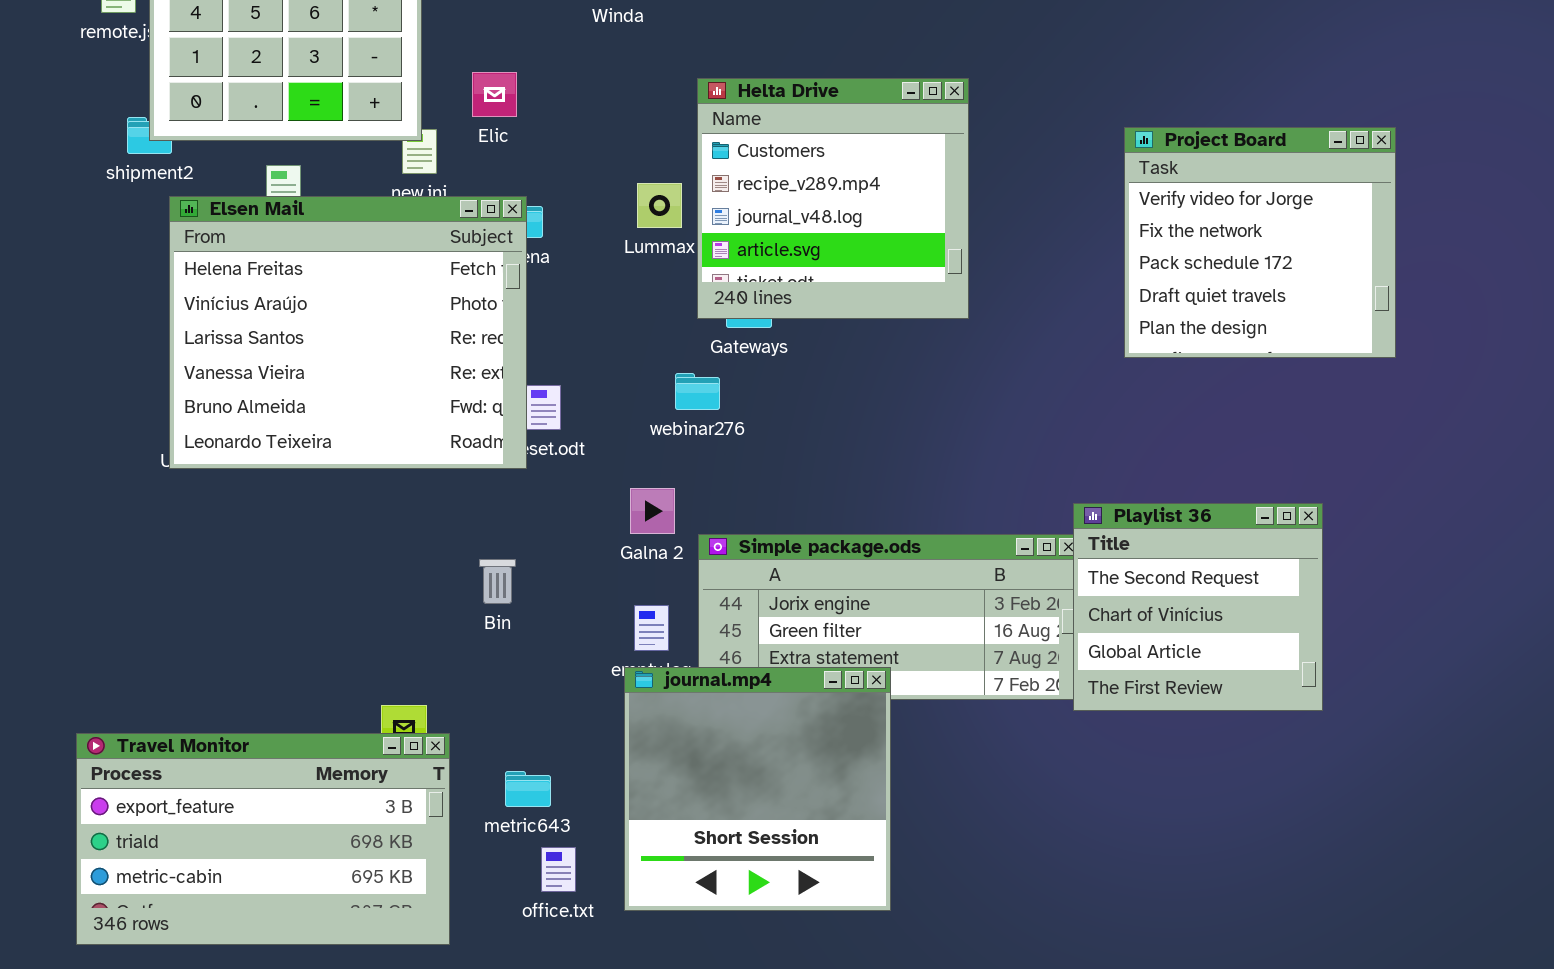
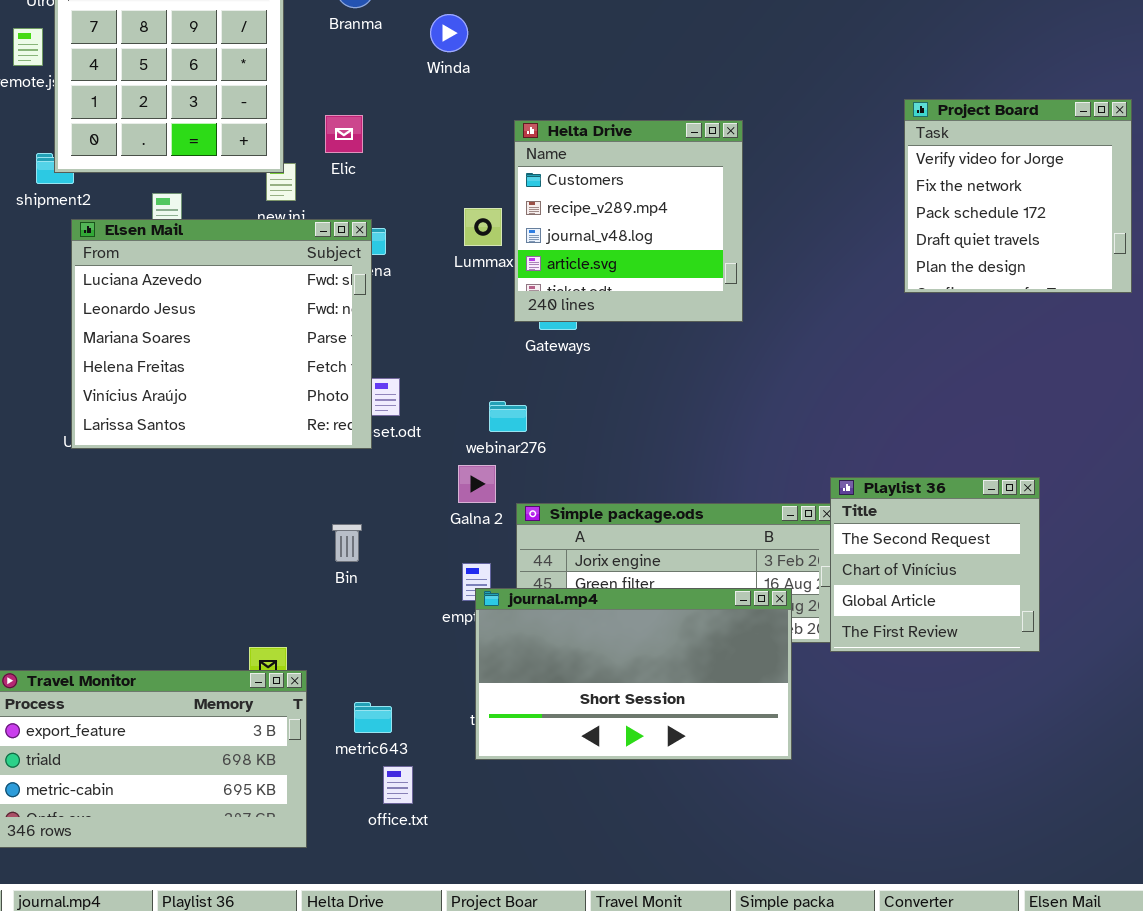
Project Board: [1124,127,1396,358] -> [904,99,1132,293], moved
Elsen Mail: [169,196,527,469] -> [71,219,372,449], scrolled up 3 rows
webinar276: [675,373,720,410] -> [489,401,527,432], moved
journal.mp4: [624,667,891,911] -> [475,588,792,760], moved, resized

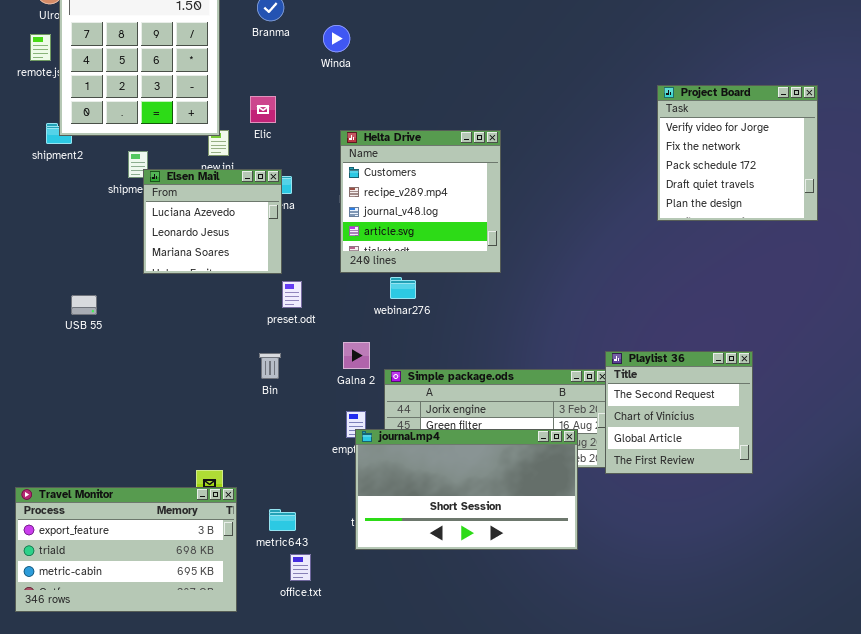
Helta Drive: [514,120,743,322] -> [340,130,501,273], moved
Elsen Mail: [71,219,372,449] -> [143,169,282,274], resized
webinar276: [489,401,527,432] -> [390,277,416,299], moved
Bin: [332,524,362,562] -> [259,353,281,379], moved

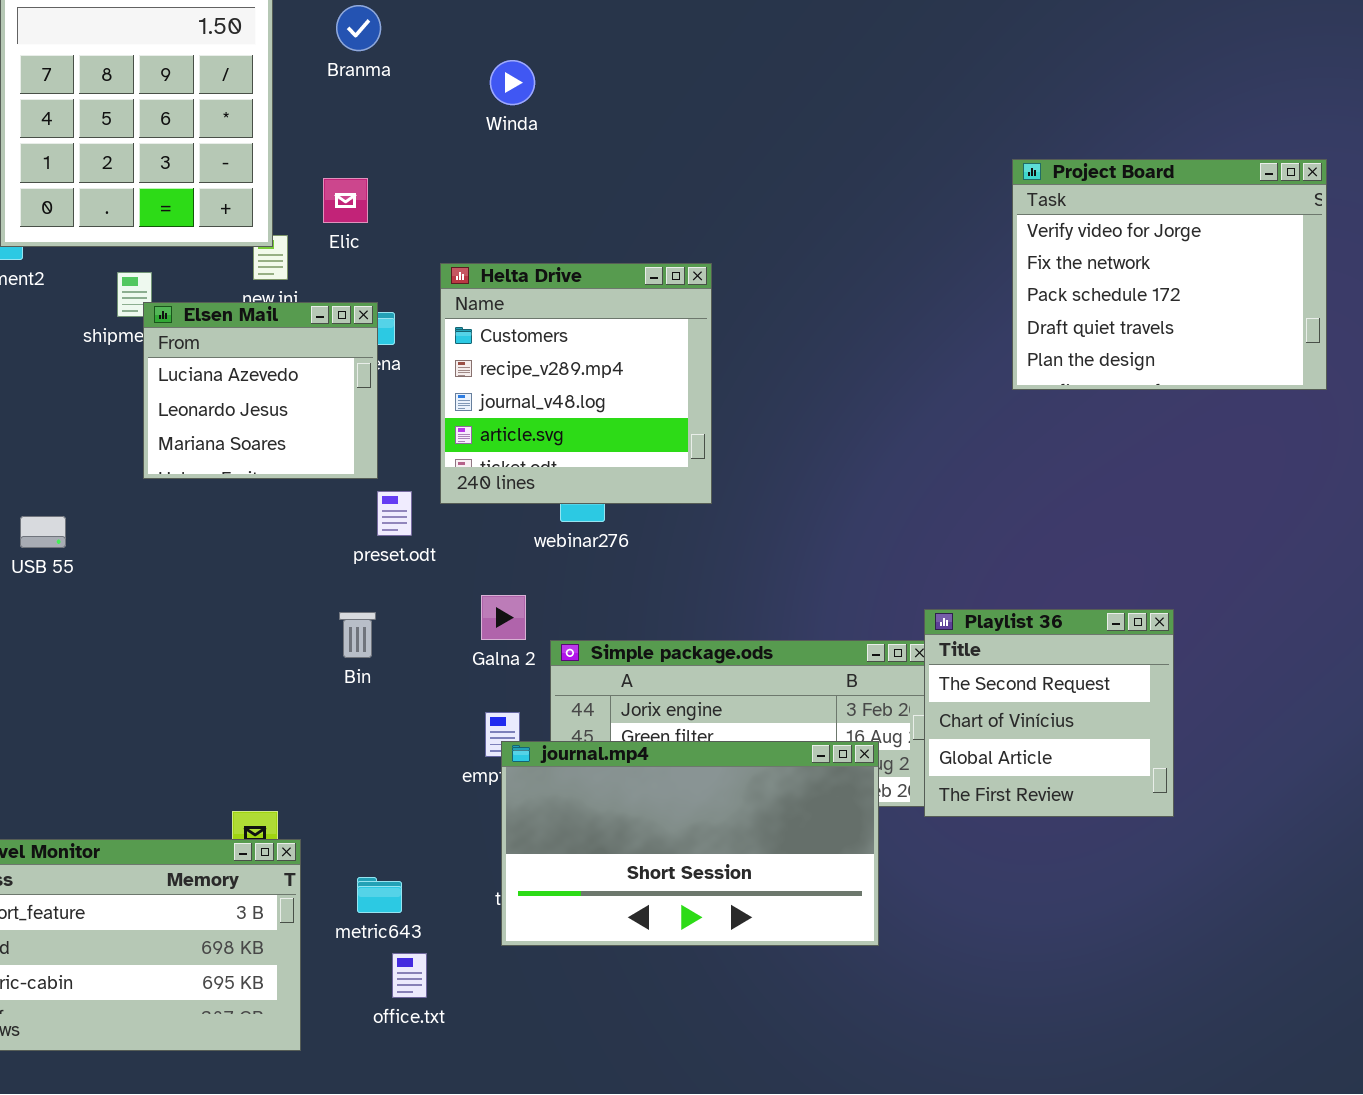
Winda: [323,25,350,52] -> [490,60,535,105], moved
Project Board: [657,85,818,221] -> [1012,159,1327,390], resized
Helta Drive: [340,130,501,273] -> [440,263,712,504], moved

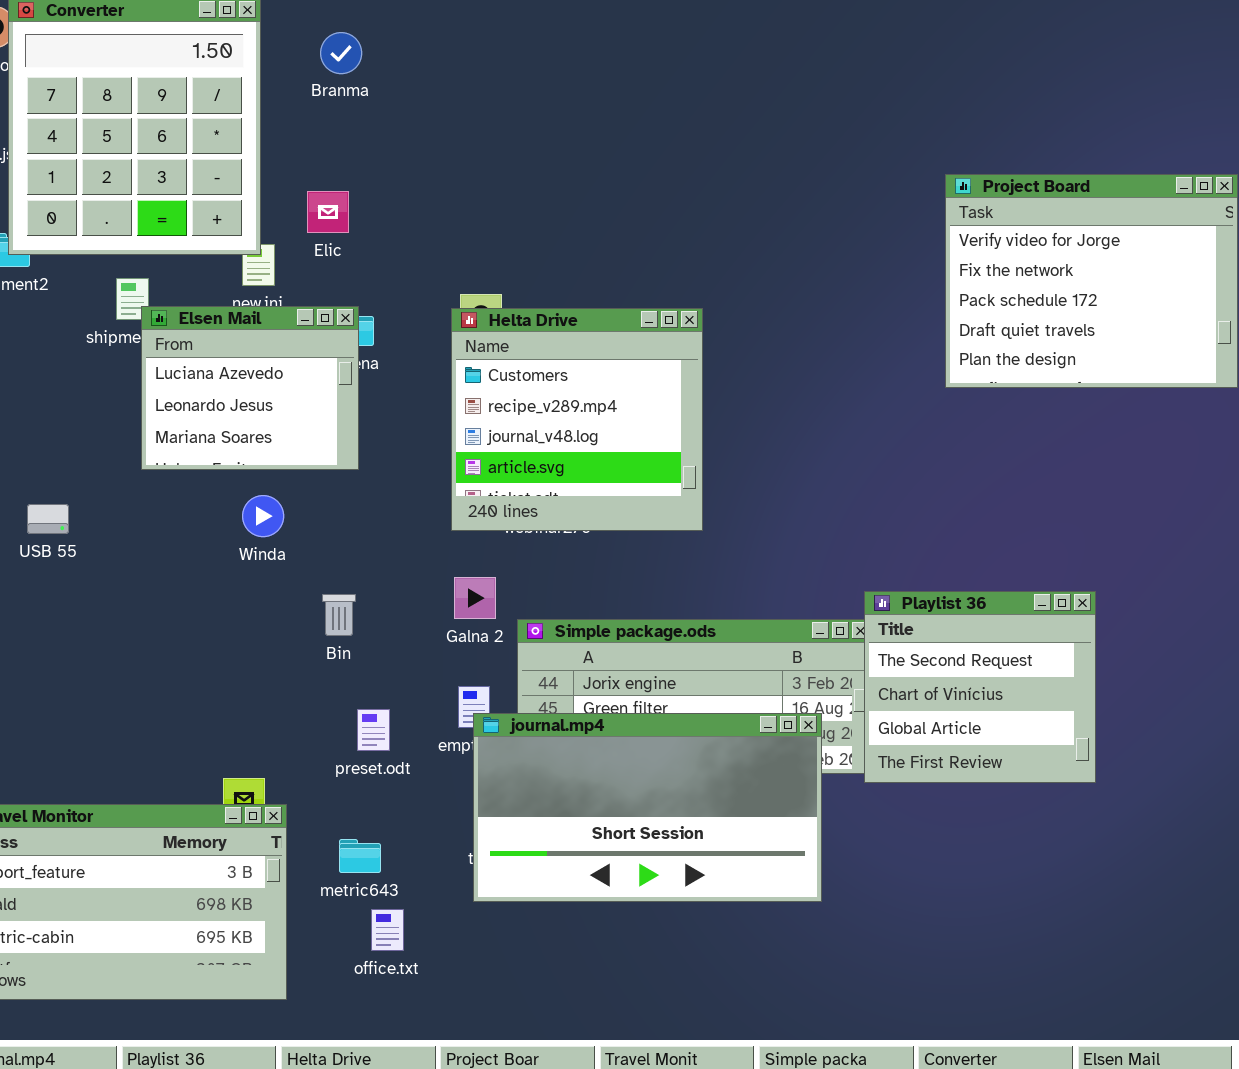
Winda: [490,60,535,105] -> [242,495,284,537], moved
Helta Drive: [440,263,712,504] -> [451,308,703,531], moved
preset.odt: [377,491,412,536] -> [357,709,390,751], moved

